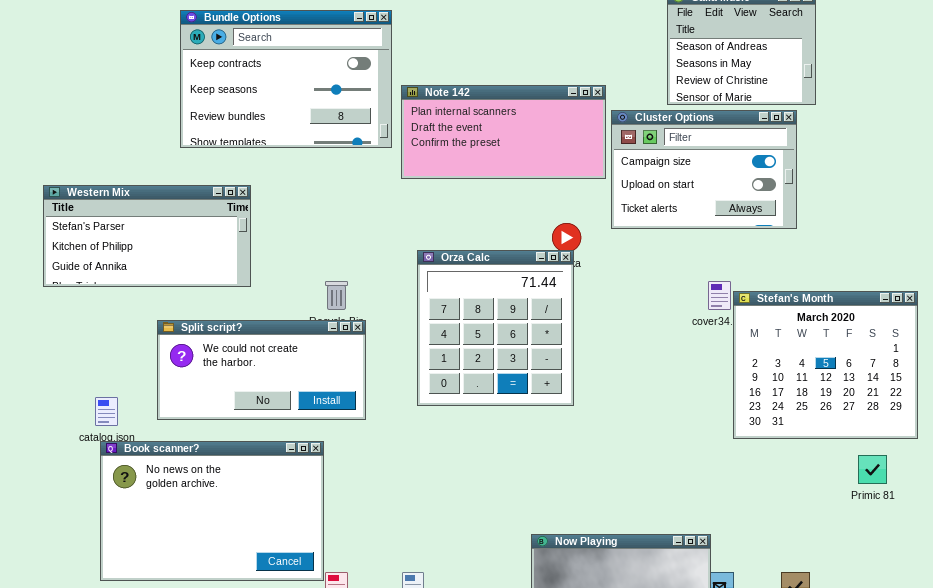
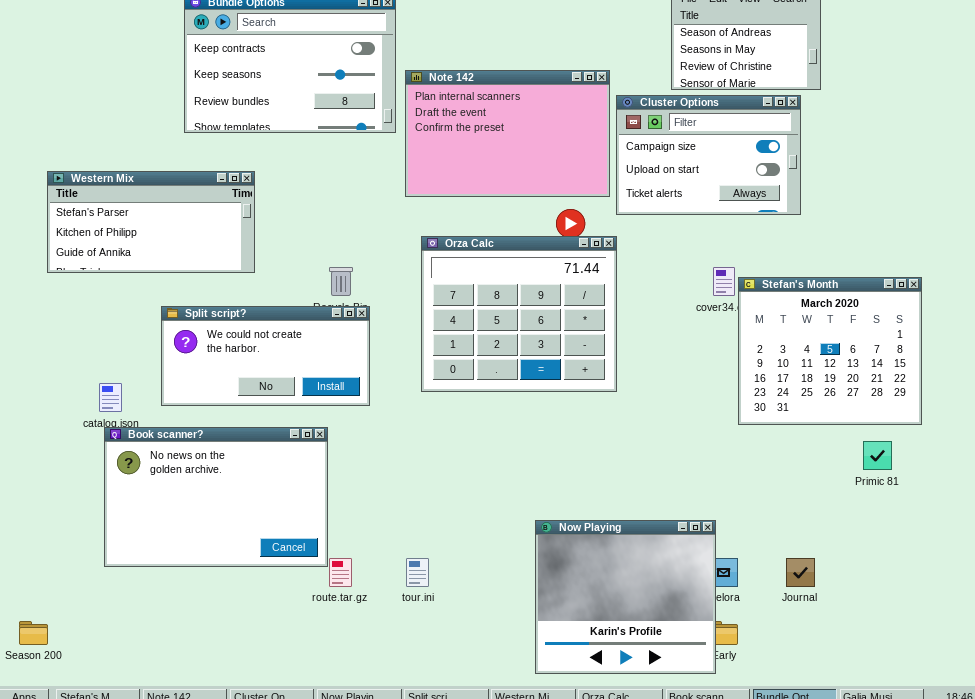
Note 142: [401,85,606,179] -> [405,70,610,197], resized
Orza Calc: [417,250,574,406] -> [421,236,617,392], resized

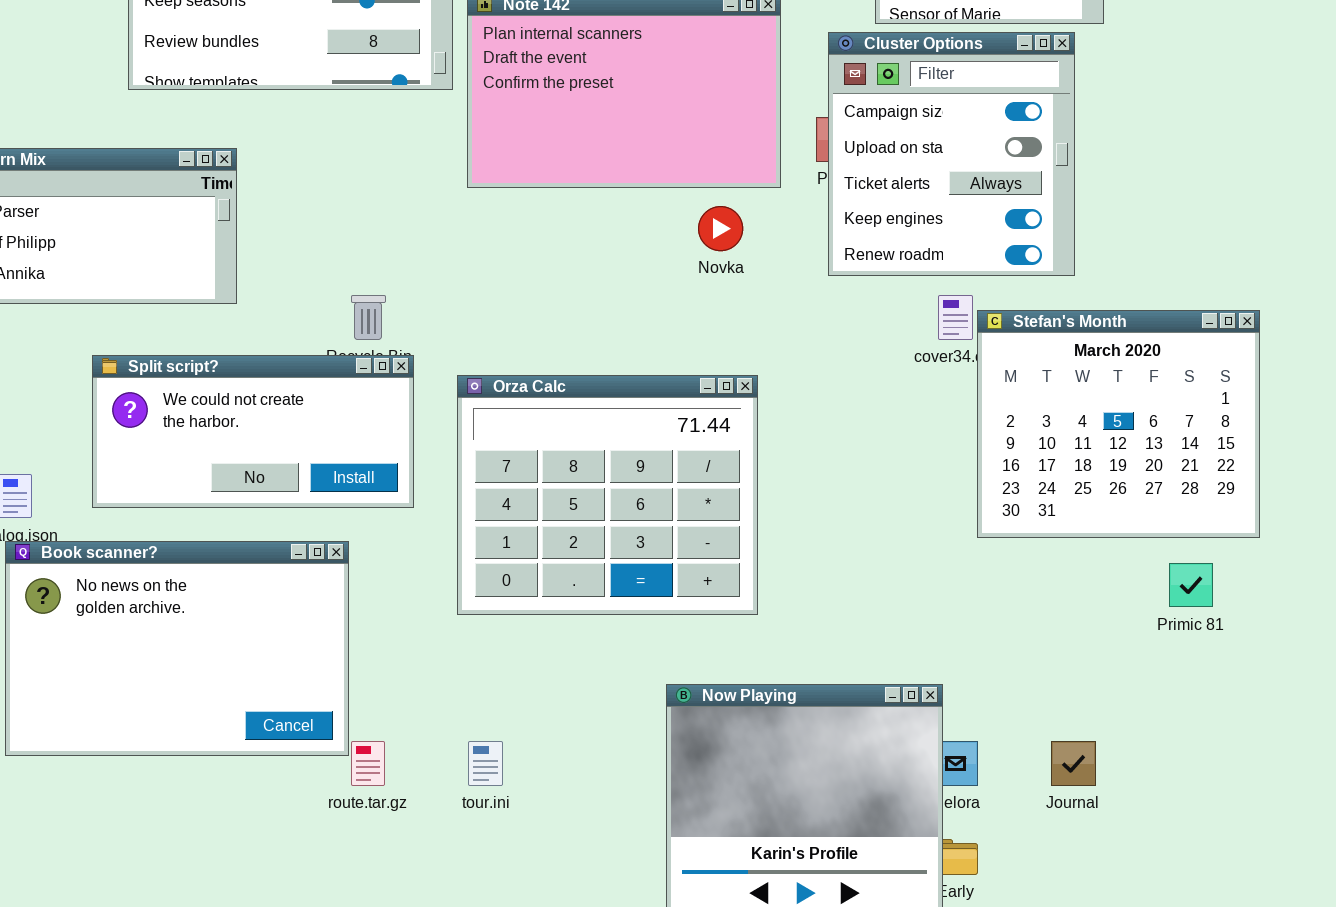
Cluster Options: [616,95,801,215] -> [828,32,1075,276], resized
Orza Calc: [421,236,617,392] -> [457,375,758,615], moved

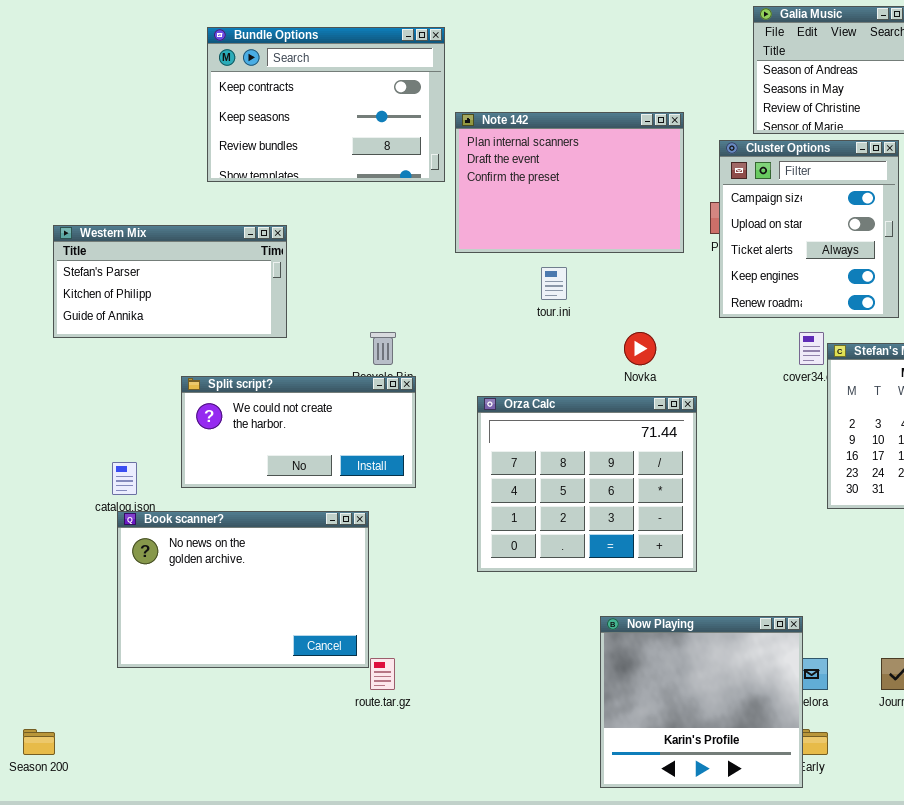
Novka: [698,206,743,251] -> [624,332,656,365], moved
Orza Calc: [457,375,758,615] -> [477,396,697,572], moved
tour.ini: [468,741,503,786] -> [541,267,567,300], moved

